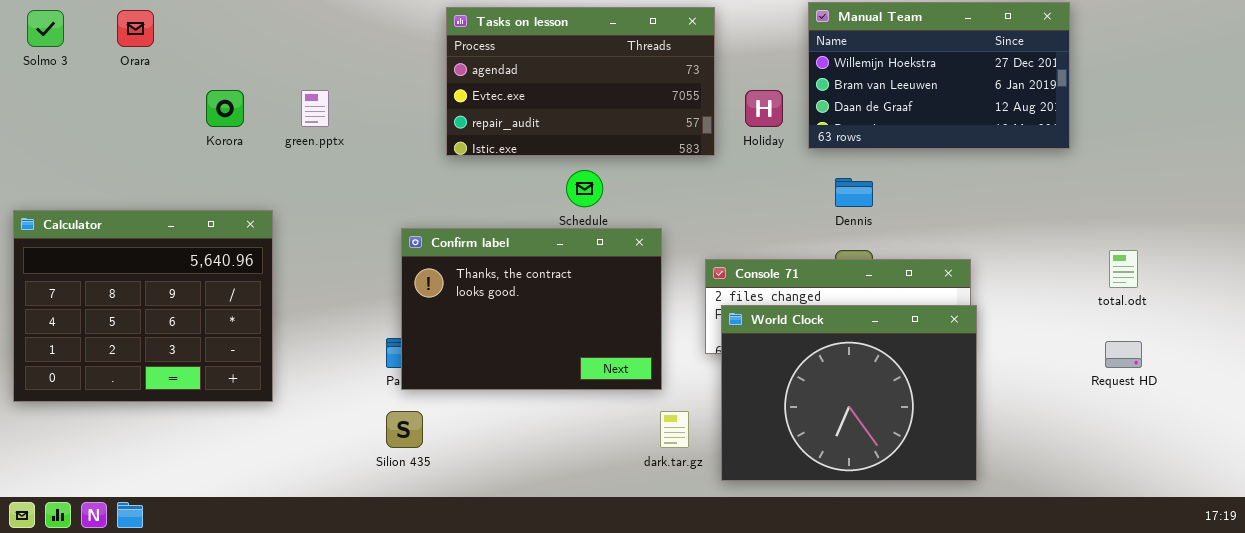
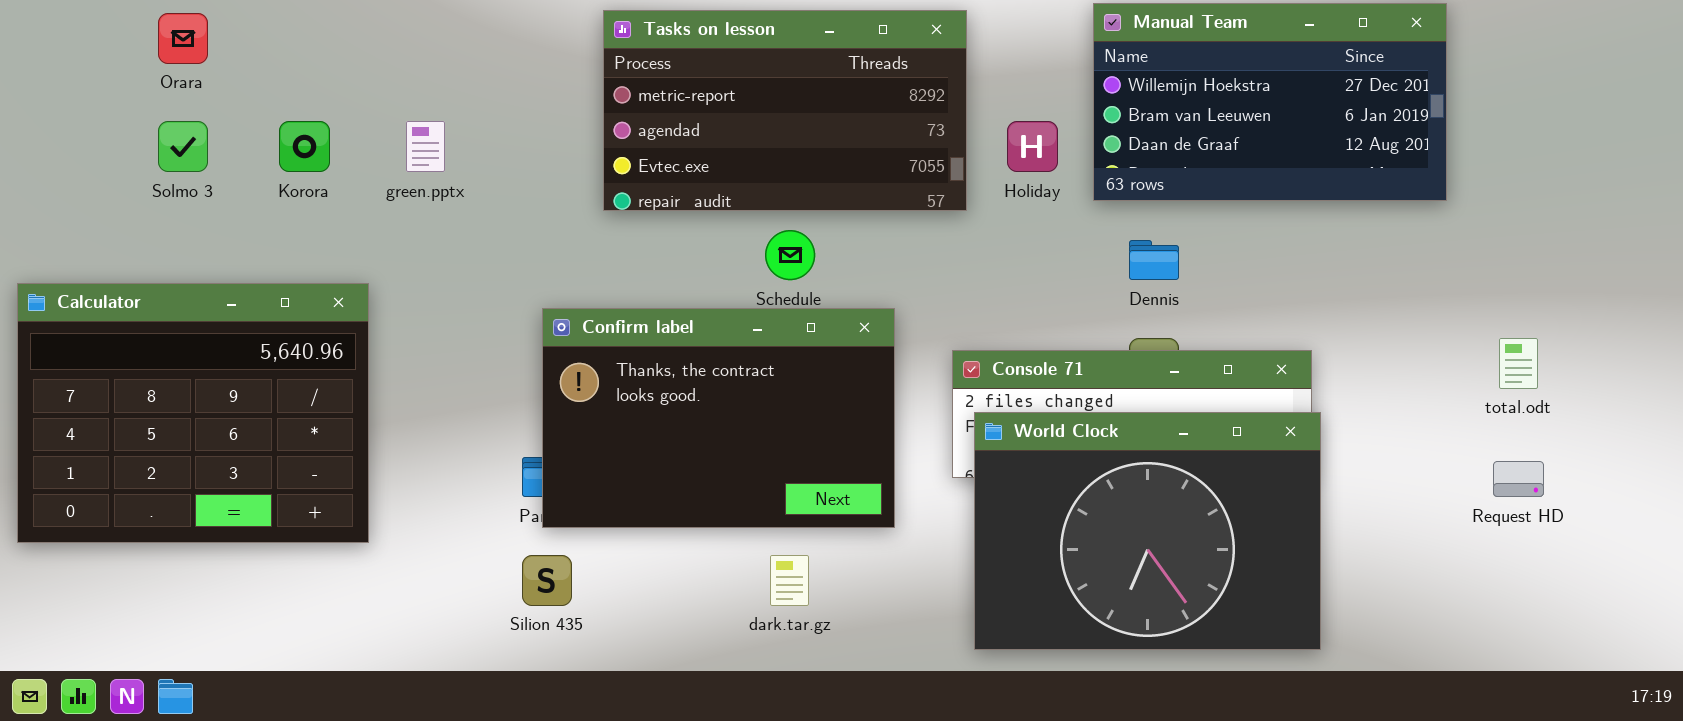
Tasks on lesson: [446,7,715,156] -> [603,10,967,211], scrolled up 1 row
Solmo 3: [27,10,64,47] -> [158,121,208,172], moved
dark.tar.gz: [660,411,689,448] -> [770,555,809,606], moved

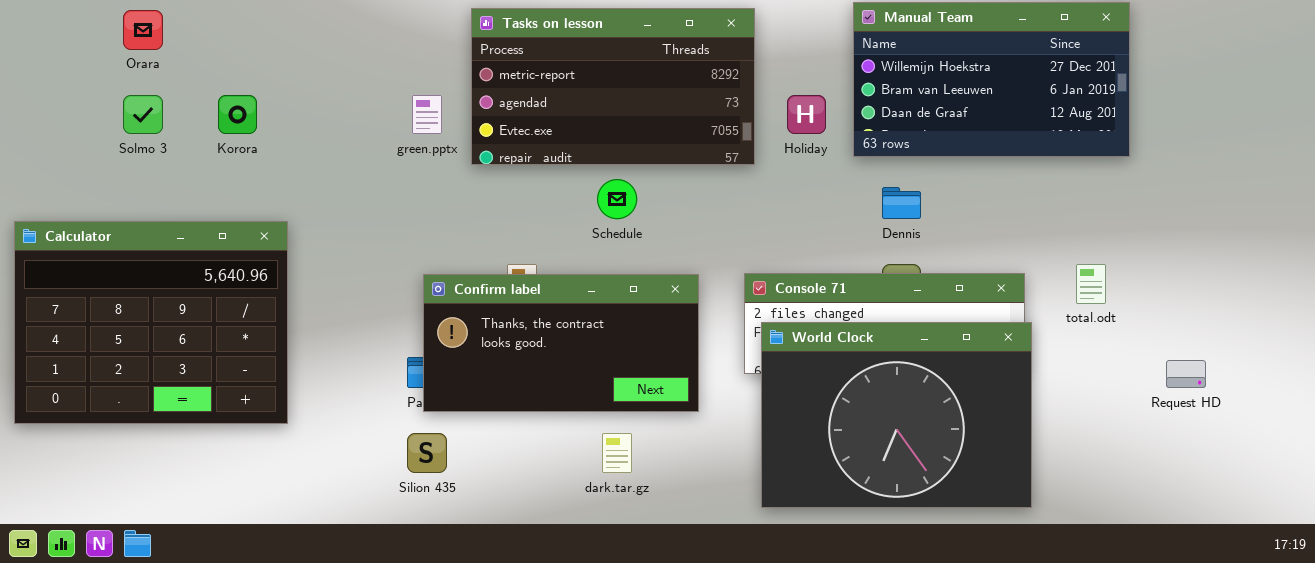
green.pptx: [406,121,445,172] -> [412,95,442,134], moved
Confirm label: [542,308,895,528] -> [423,274,699,412], resized
total.odt: [1499,338,1538,389] -> [1076,264,1106,304], moved

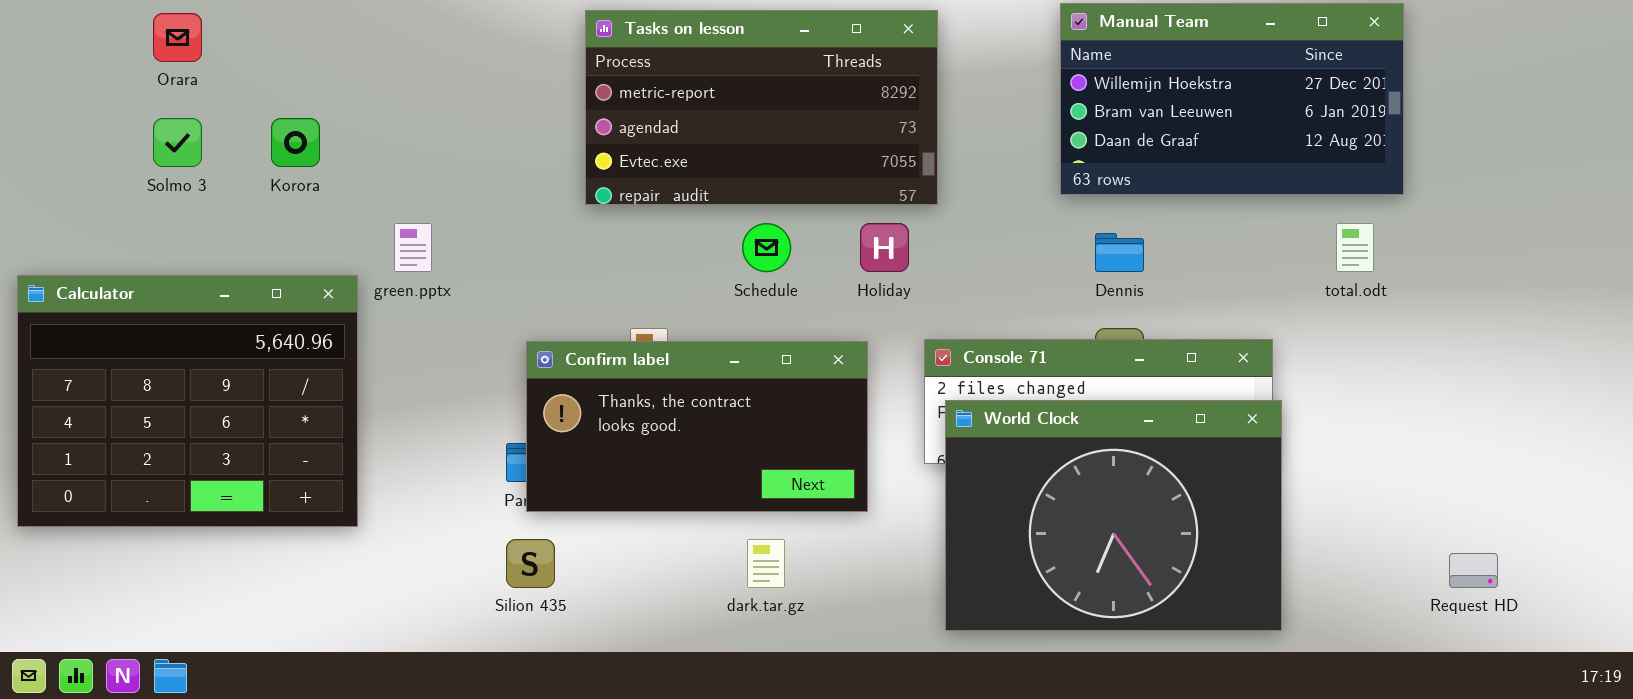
green.pptx: [412,95,442,134] -> [394,223,432,272], moved
Holiday: [787,95,826,134] -> [860,223,909,272], moved
total.odt: [1076,264,1106,304] -> [1336,223,1374,272], moved
Request HD: [1166,360,1206,388] -> [1449,553,1498,588], moved

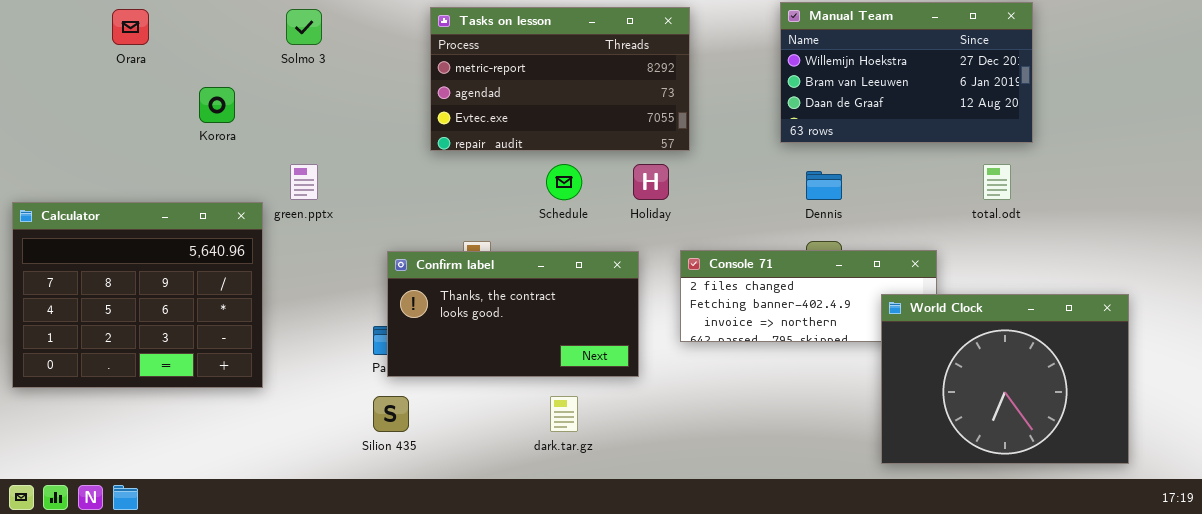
Solmo 3: [153,118,202,167] -> [286,9,322,45], moved
World Clock: [945,400,1282,631] -> [881,294,1129,464], moved

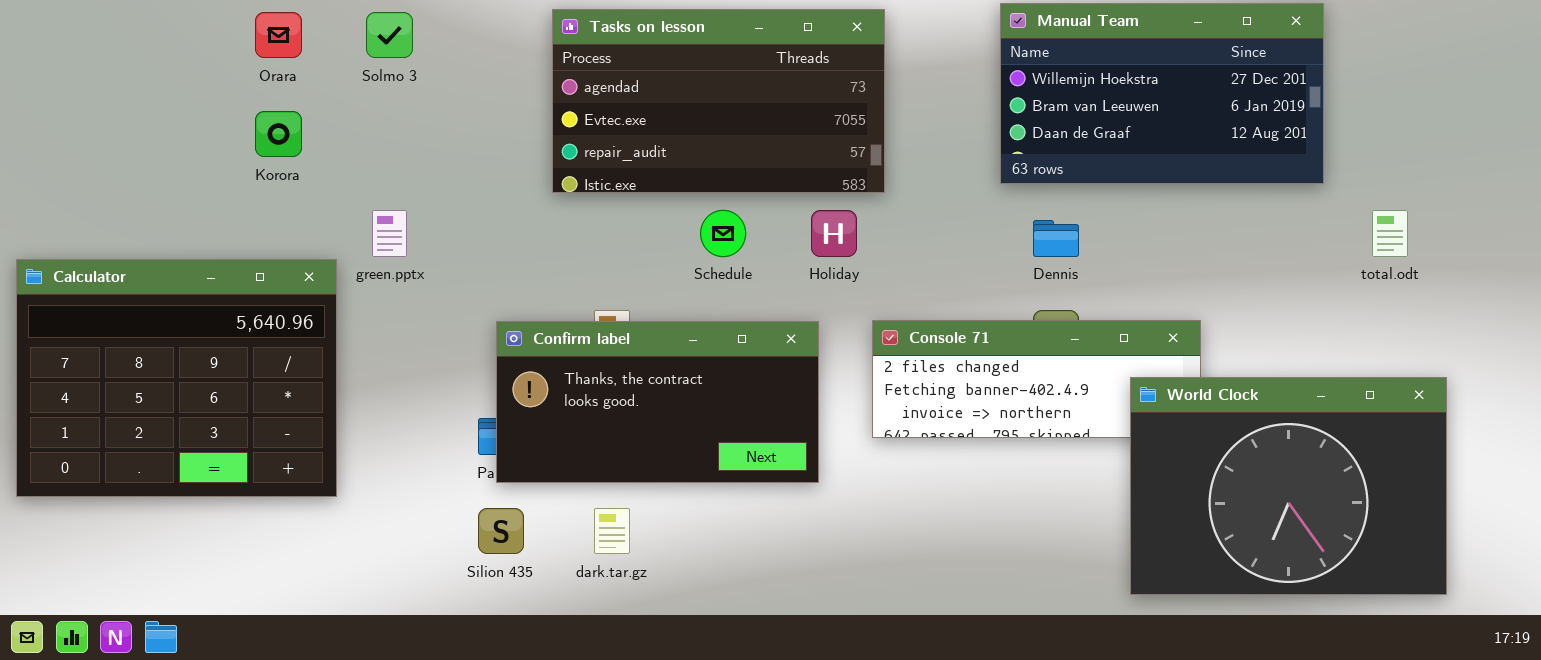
Tasks on lesson: [430,7,690,151] -> [552,9,885,193], scrolled down 1 row
Orara: [112,9,149,45] -> [255,12,302,58], moved
total.odt: [983,164,1011,200] -> [1372,210,1408,257], moved
dark.tar.gz: [550,396,578,432] -> [594,508,630,554], moved

